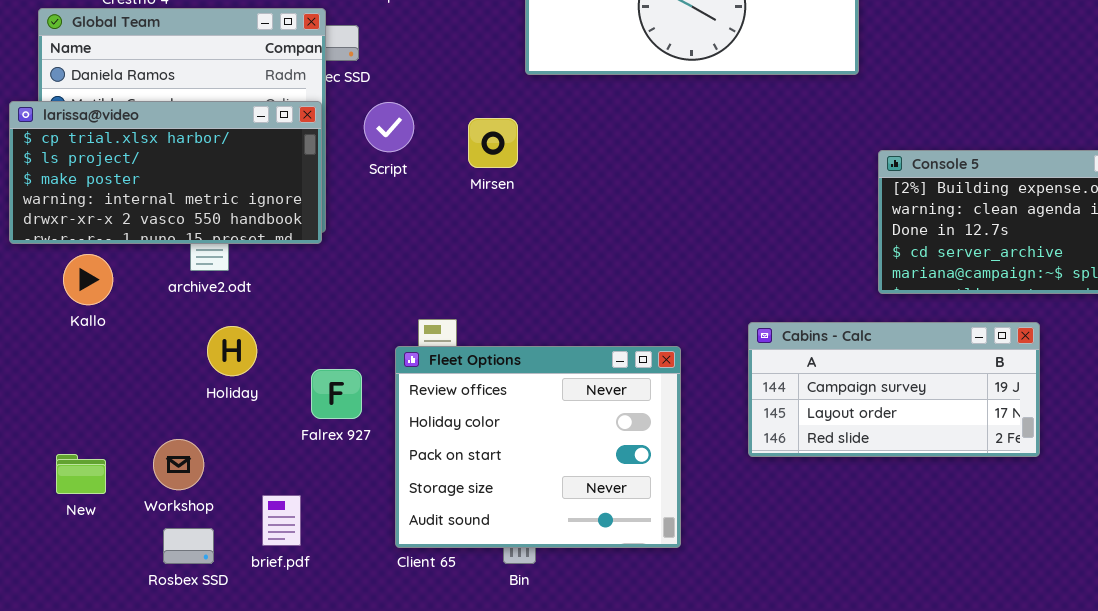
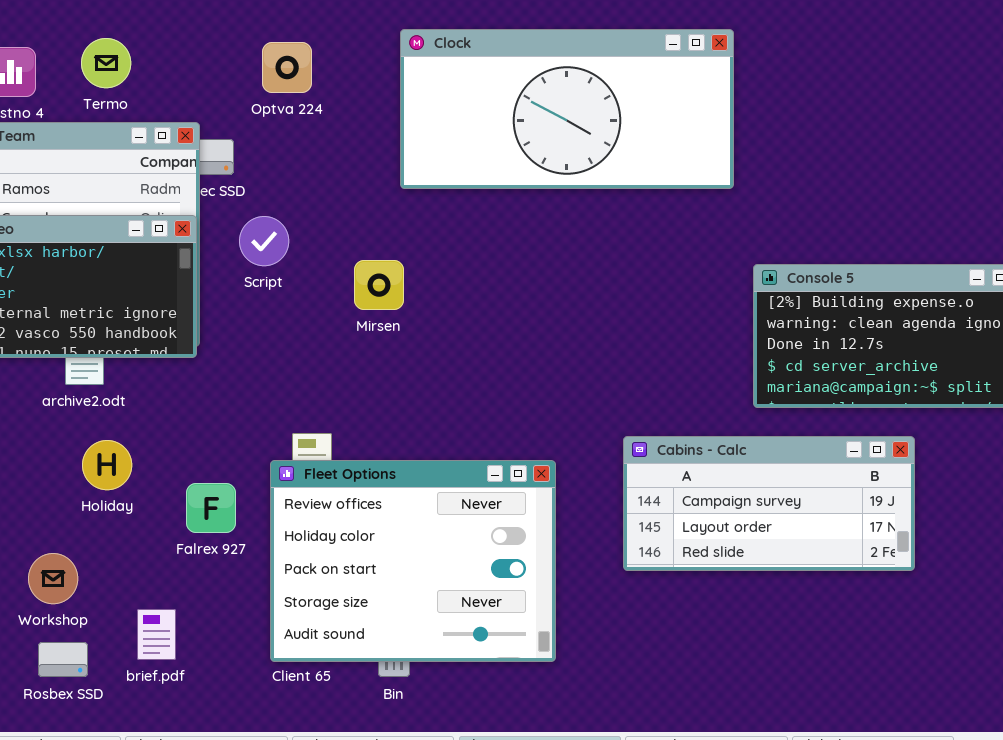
Mirsen: [468,118,518,168] -> [354,260,404,310], moved

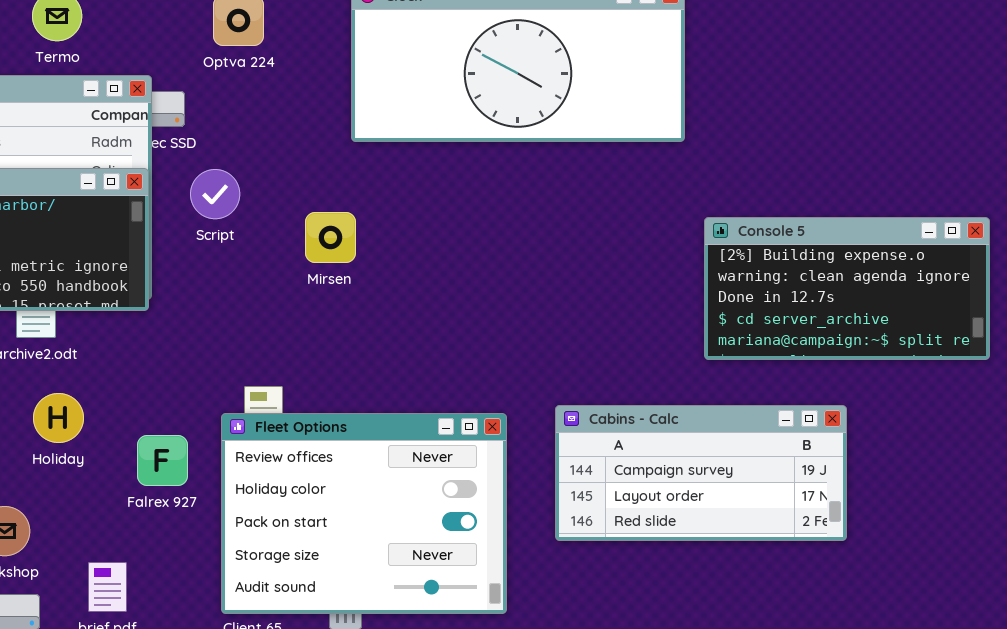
Cabins - Calc: [623,436,915,571] -> [555,405,847,541], moved

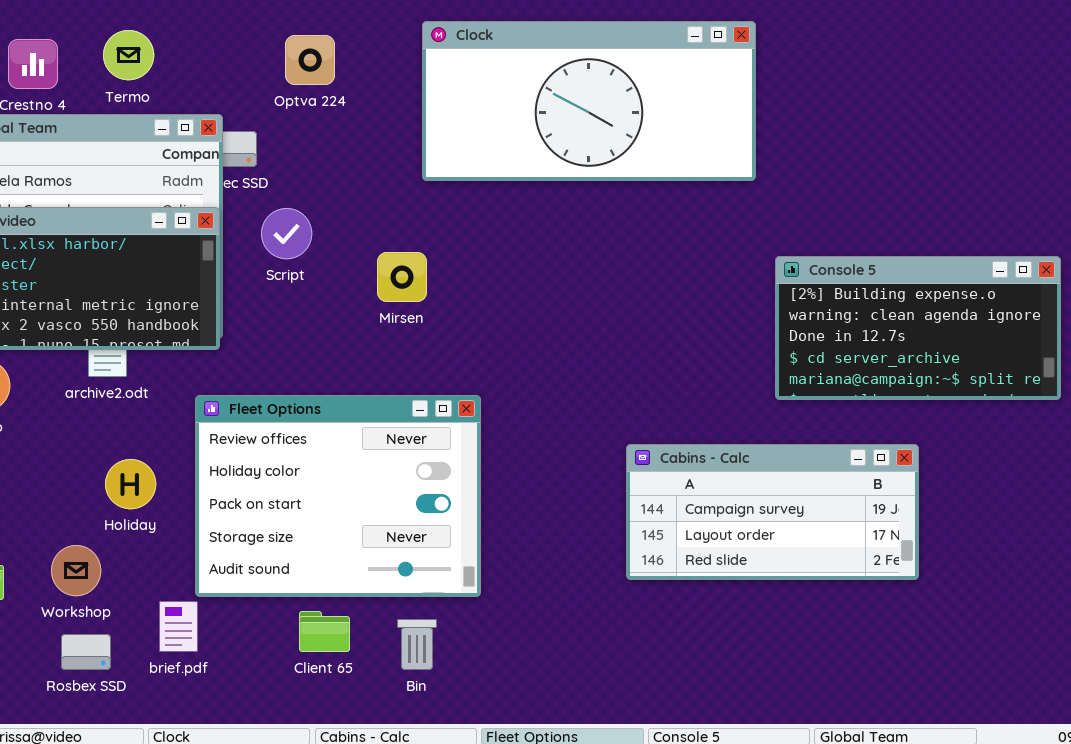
Holiday: [33,393,84,443] -> [105,459,156,509], moved
Fleet Options: [221,413,507,614] -> [195,395,481,597], moved

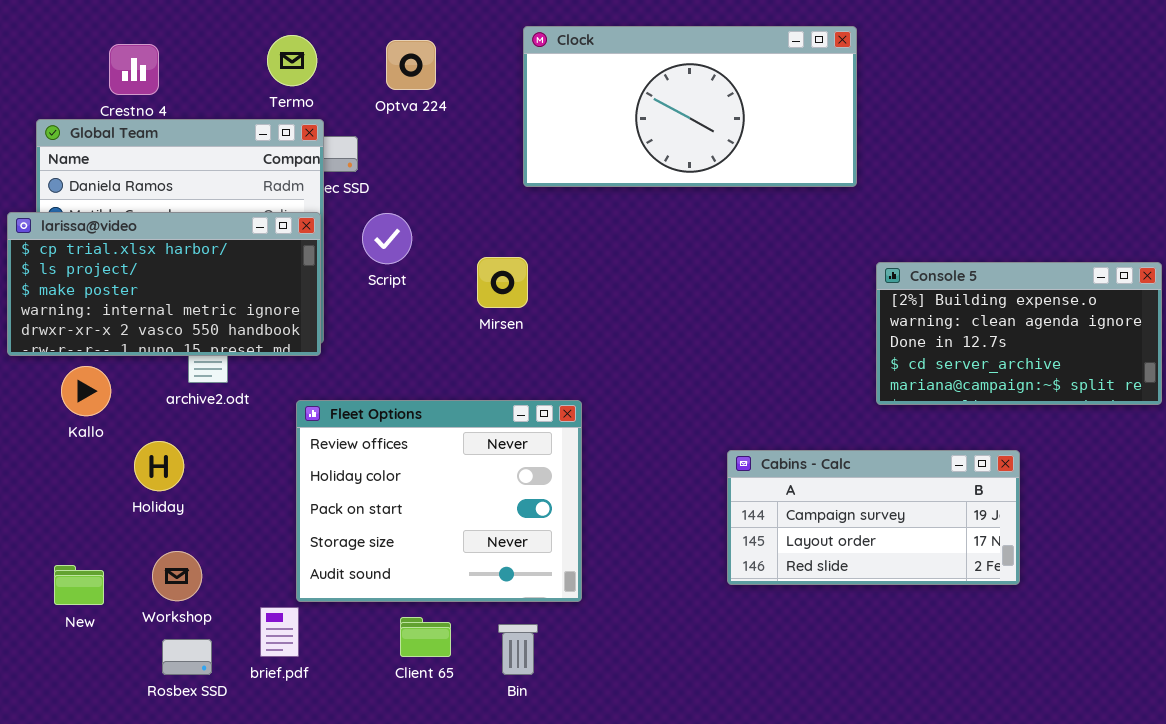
Termo: [103,30,154,80] -> [267,35,317,86], moved
Holiday: [105,459,156,509] -> [134,441,184,491], moved

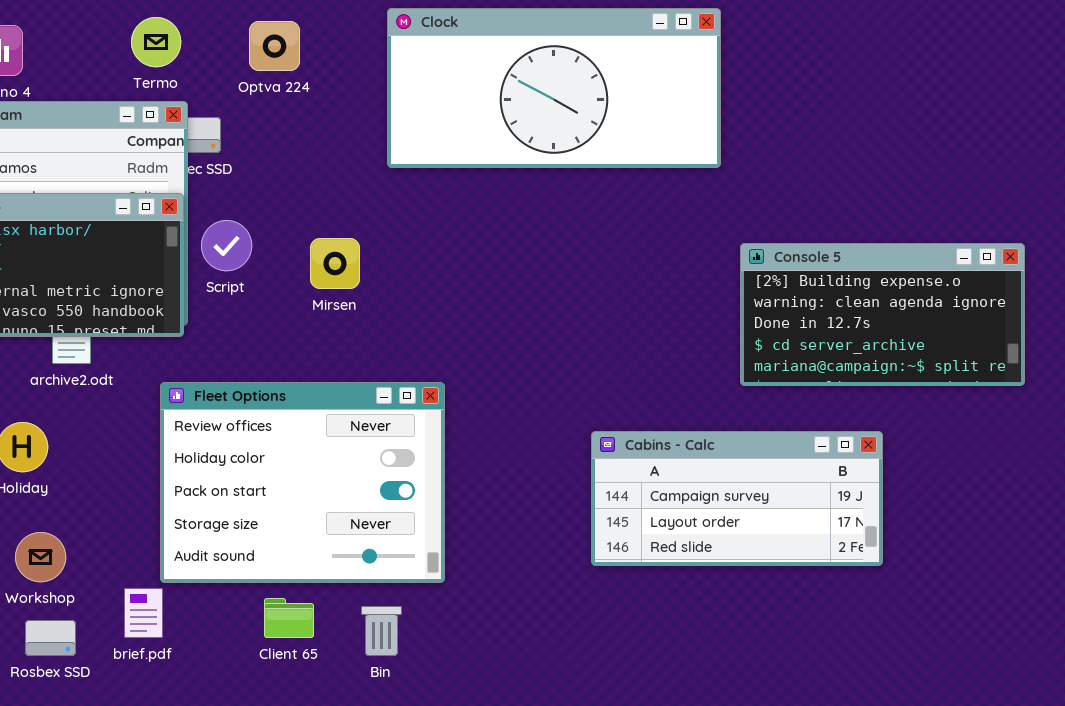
Script: [362,213,412,264] -> [201,220,252,271], moved
Mirsen: [477,257,528,308] -> [310,238,360,289], moved

